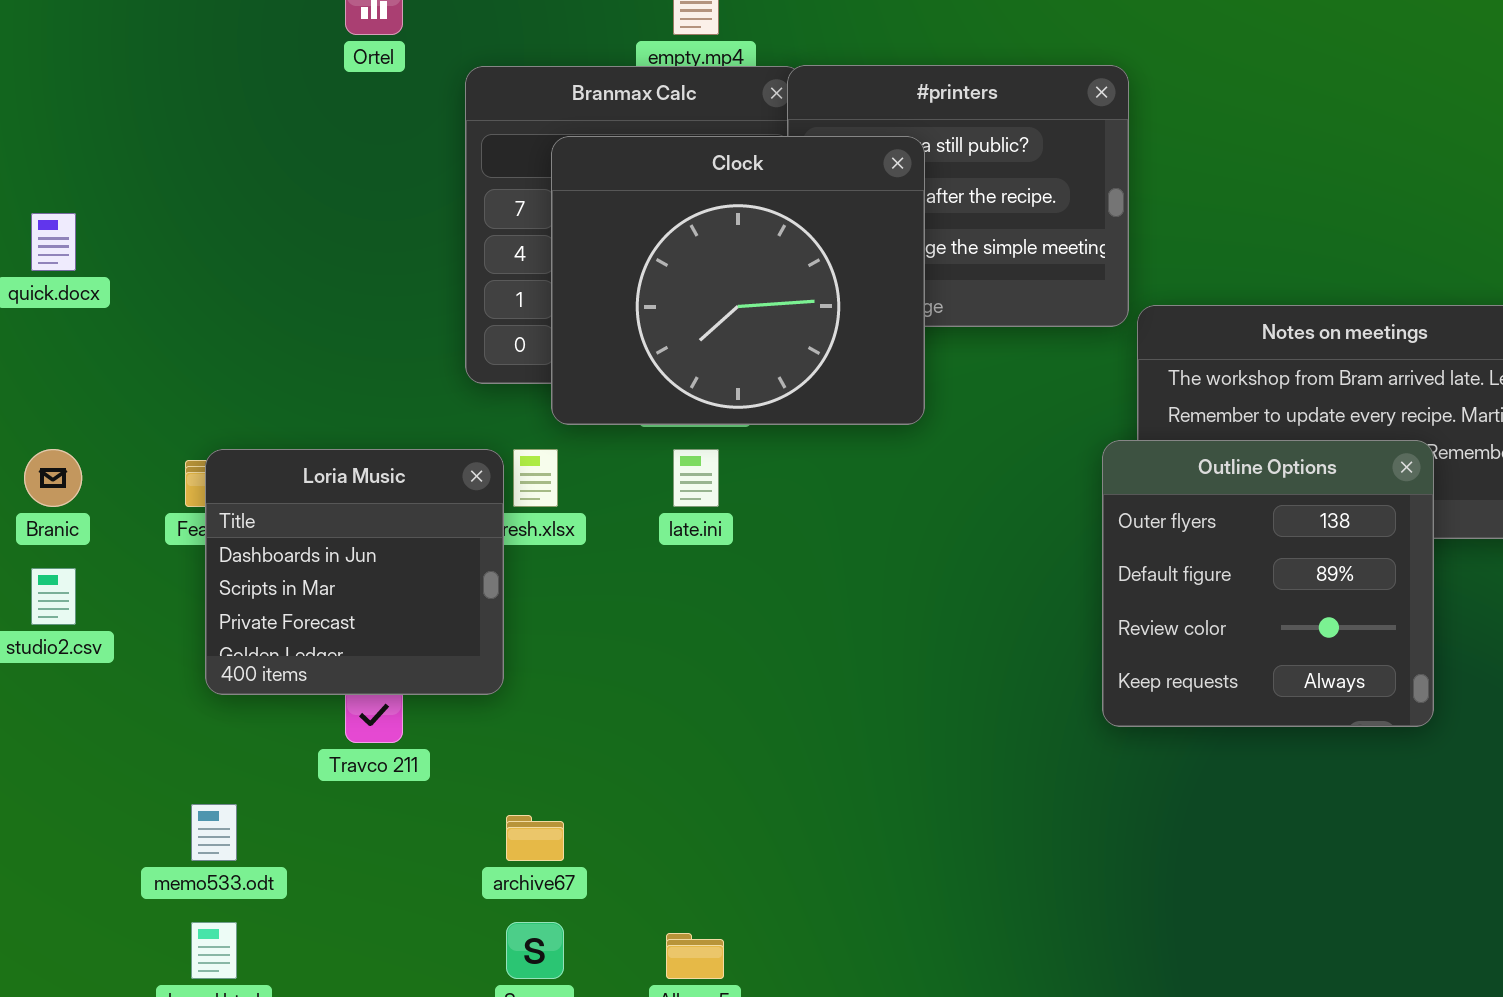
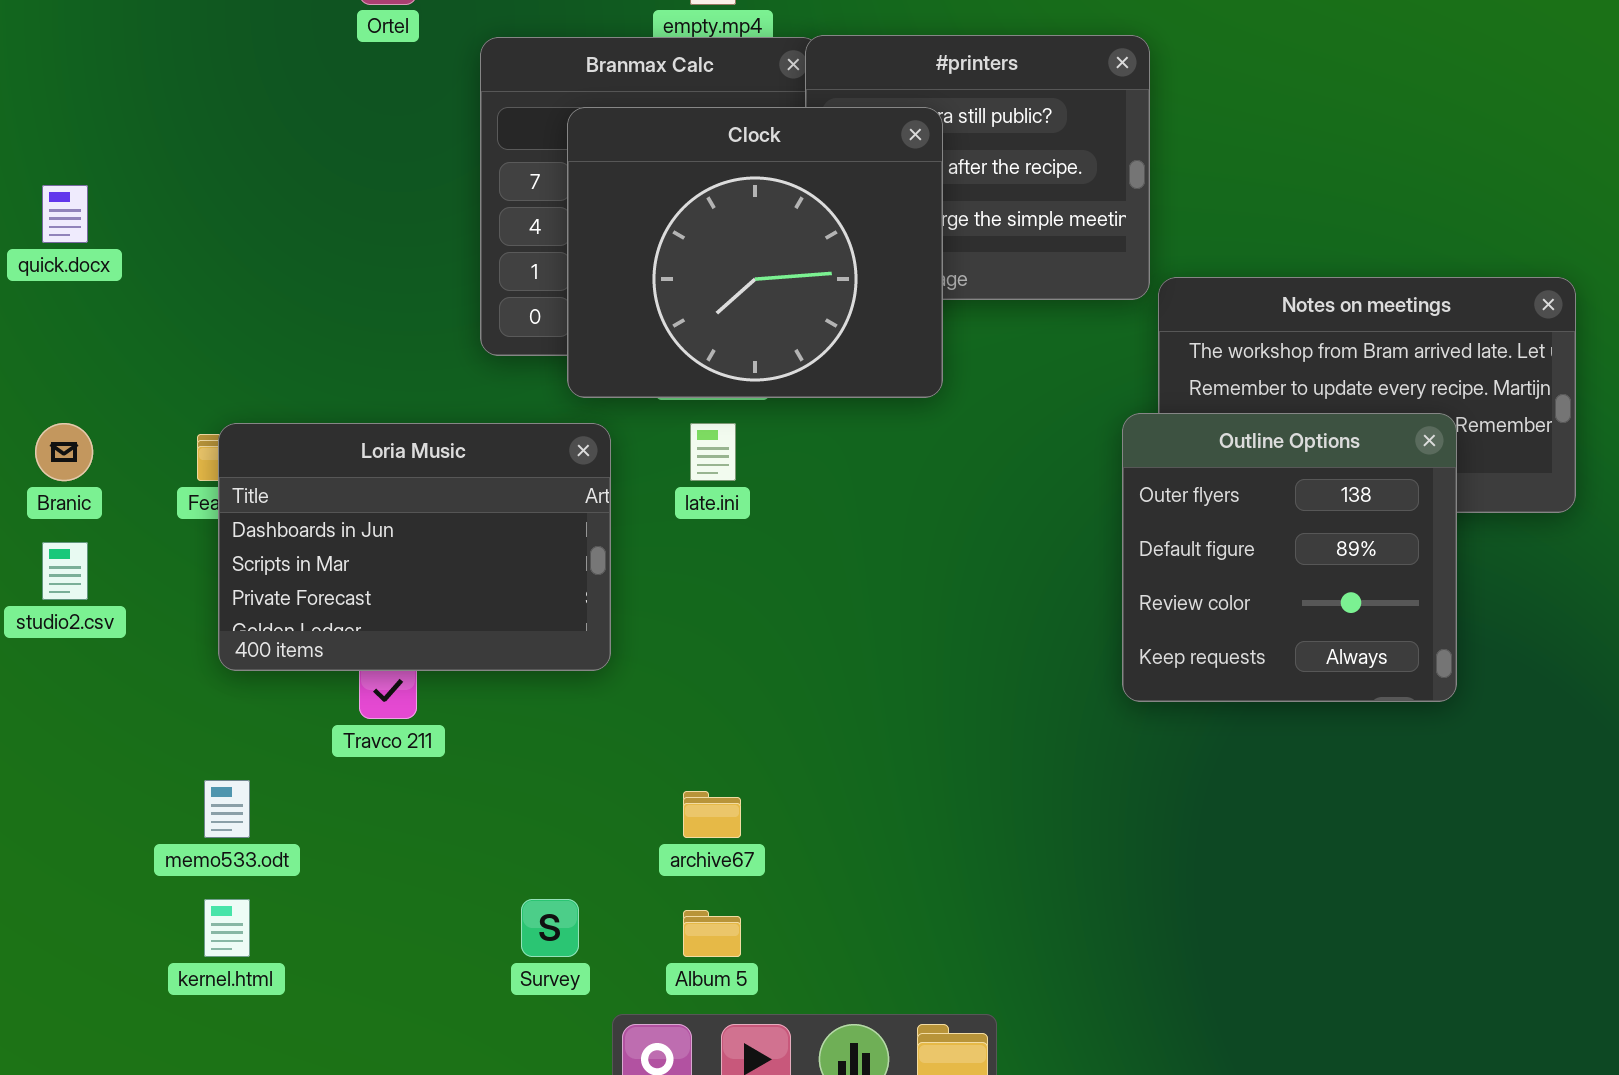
Loria Music: [205,449,504,695] -> [218,423,611,671], resized
archive67: [506,815,564,861] -> [683,791,741,838], moved

